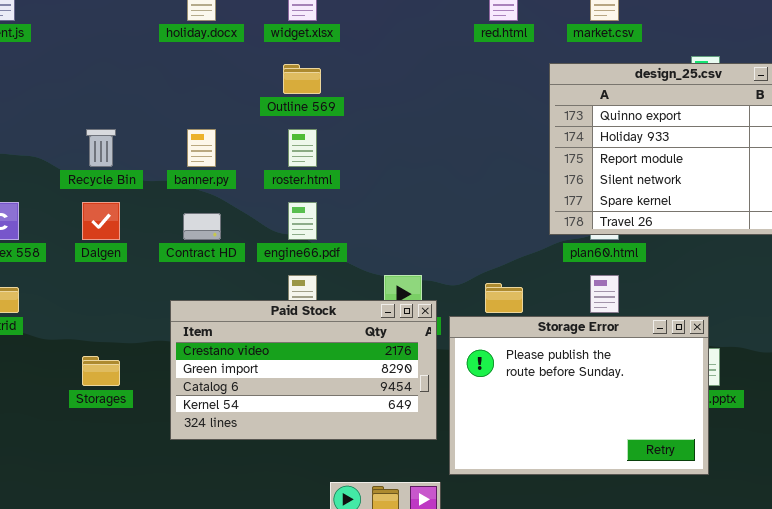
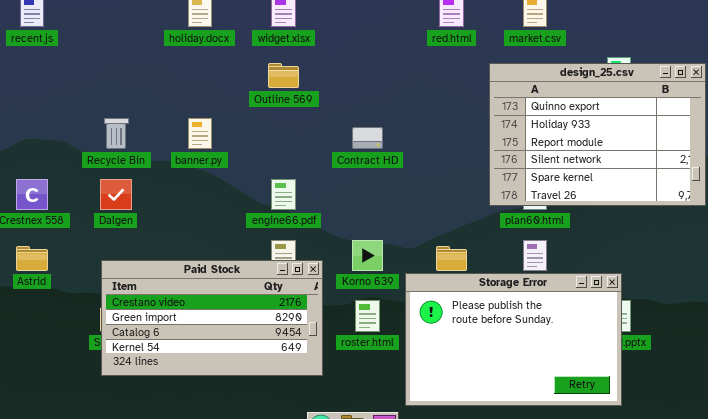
roster.html: [288,129,317,167] -> [355,300,380,332], moved
Contract HD: [183,213,221,240] -> [352,127,383,149], moved
Paid Stock: [170,300,437,440] -> [101,260,323,376], moved

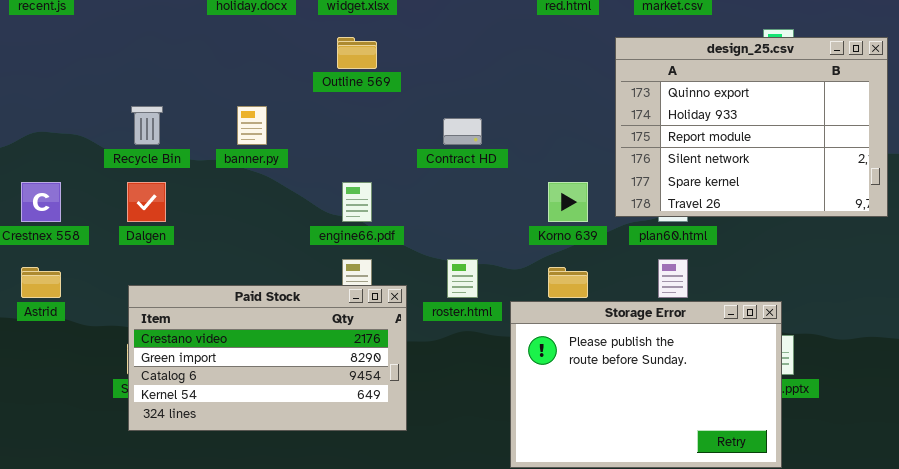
Korno 639: [352,240,383,271] -> [548,182,588,222], moved
roster.html: [355,300,380,332] -> [447,259,478,298], moved

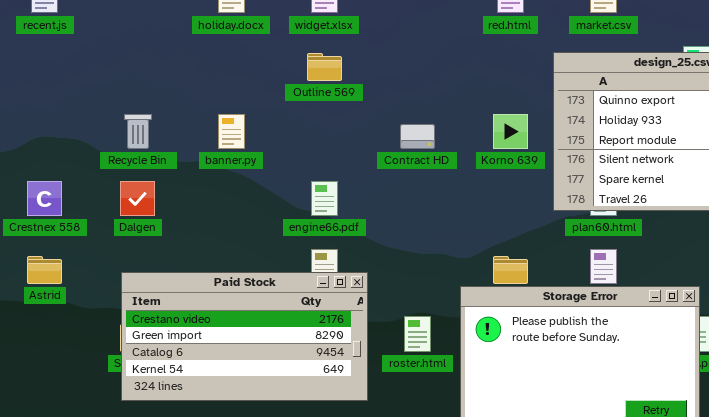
Korno 639: [548,182,588,222] -> [493,114,528,149], moved
roster.html: [447,259,478,298] -> [404,316,431,352], moved

